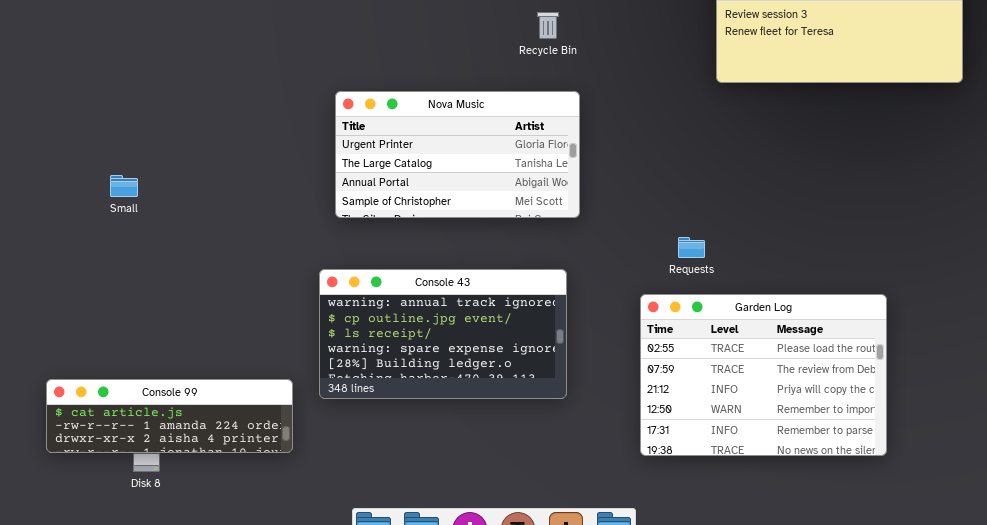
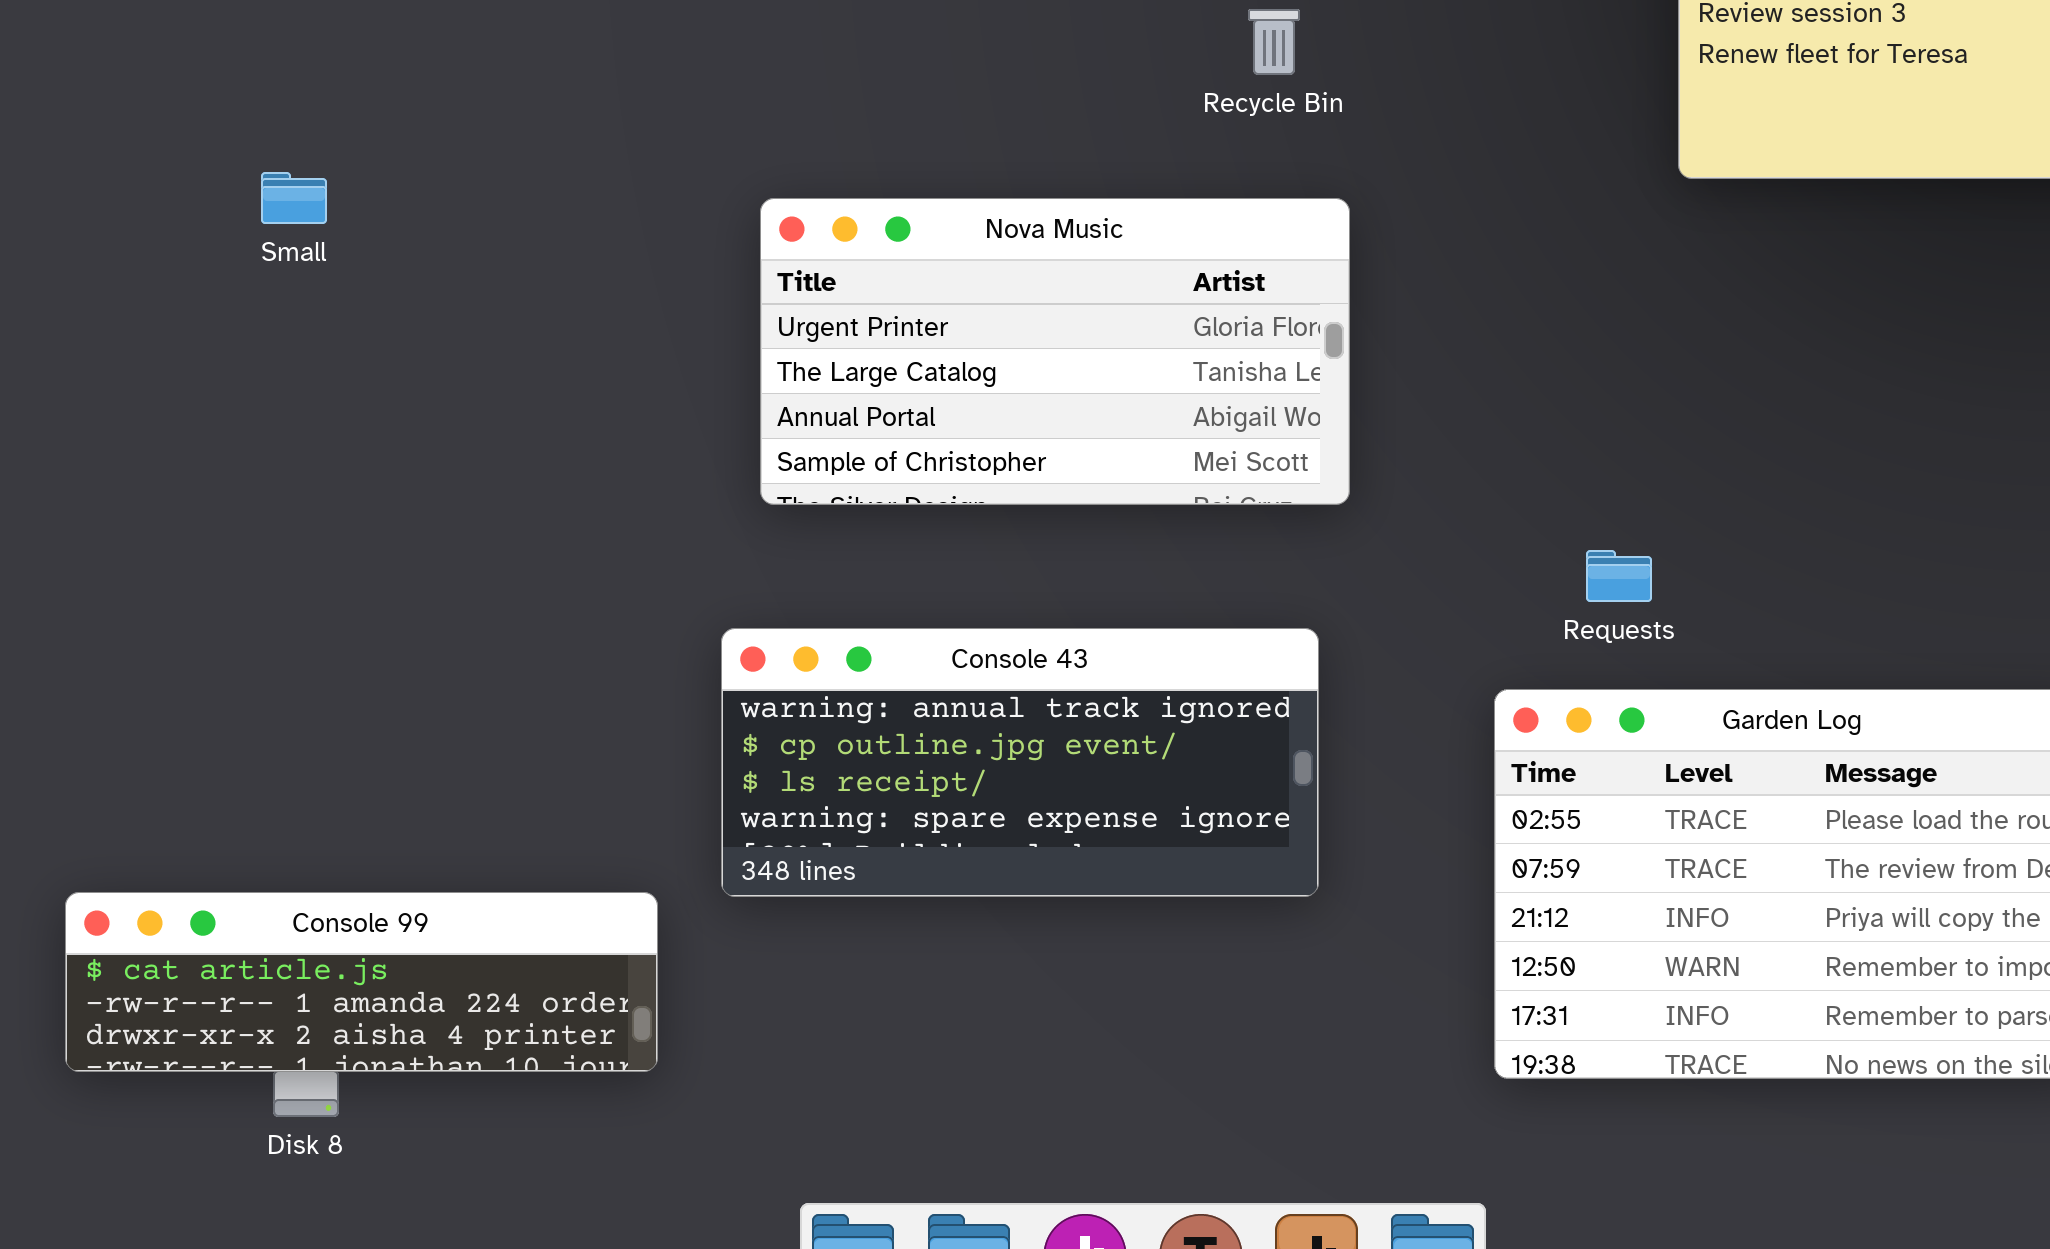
Small: [110,175,138,197] -> [261,172,327,224], moved
Console 43: [319,269,567,399] -> [721,628,1319,897], resized

